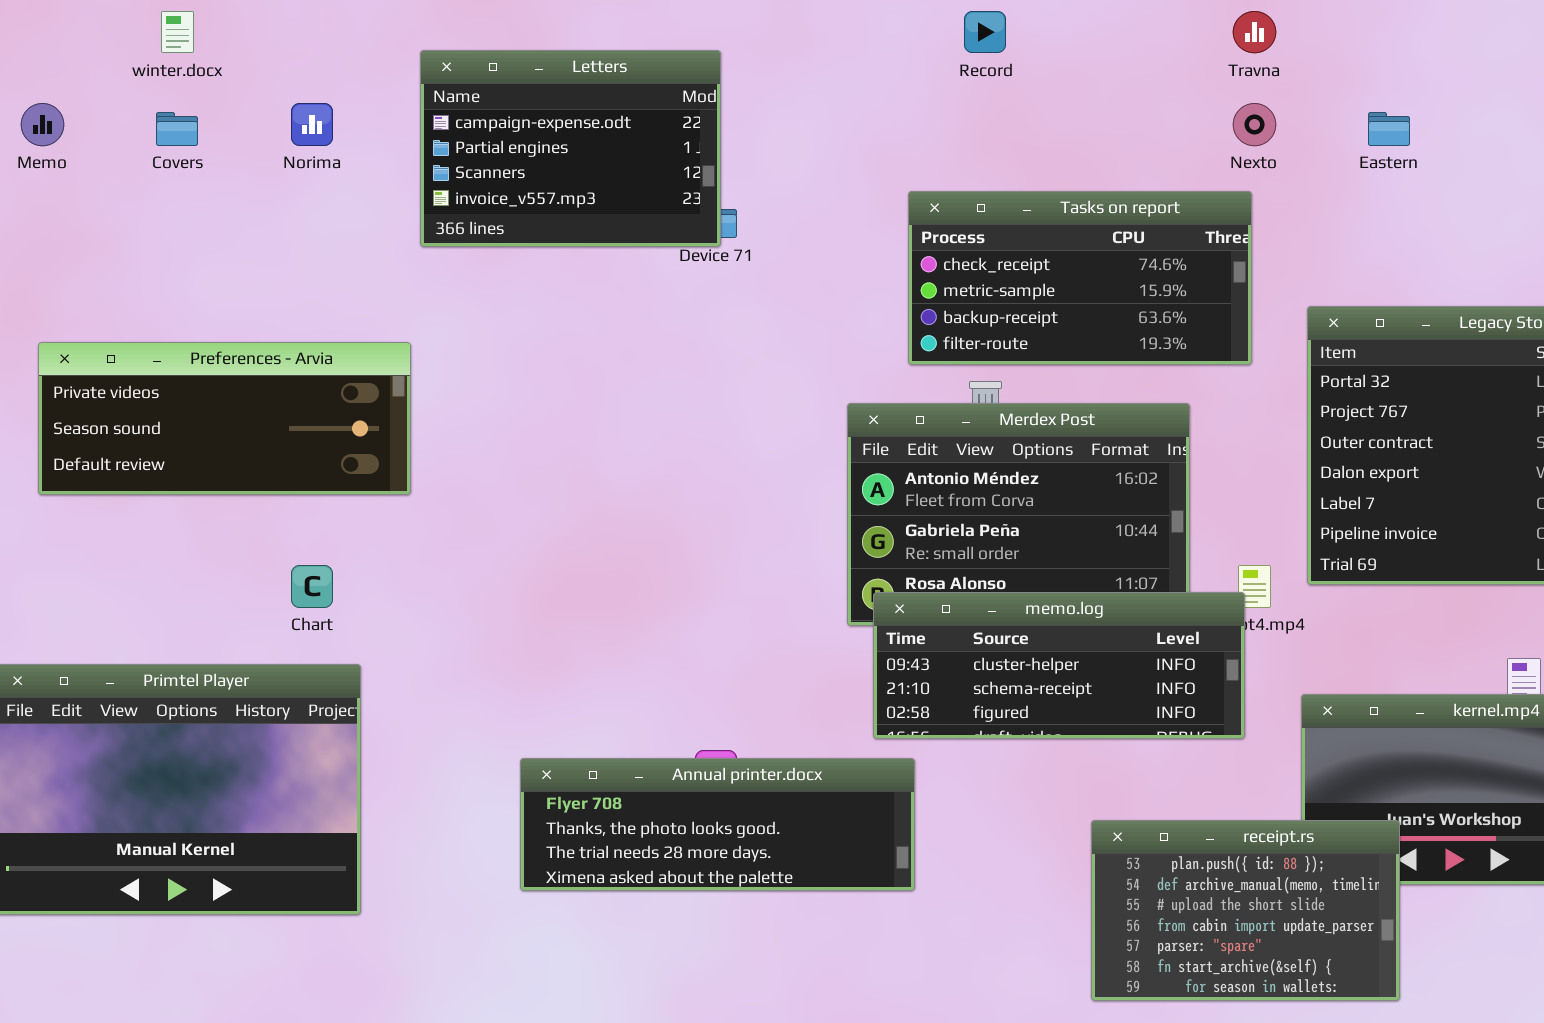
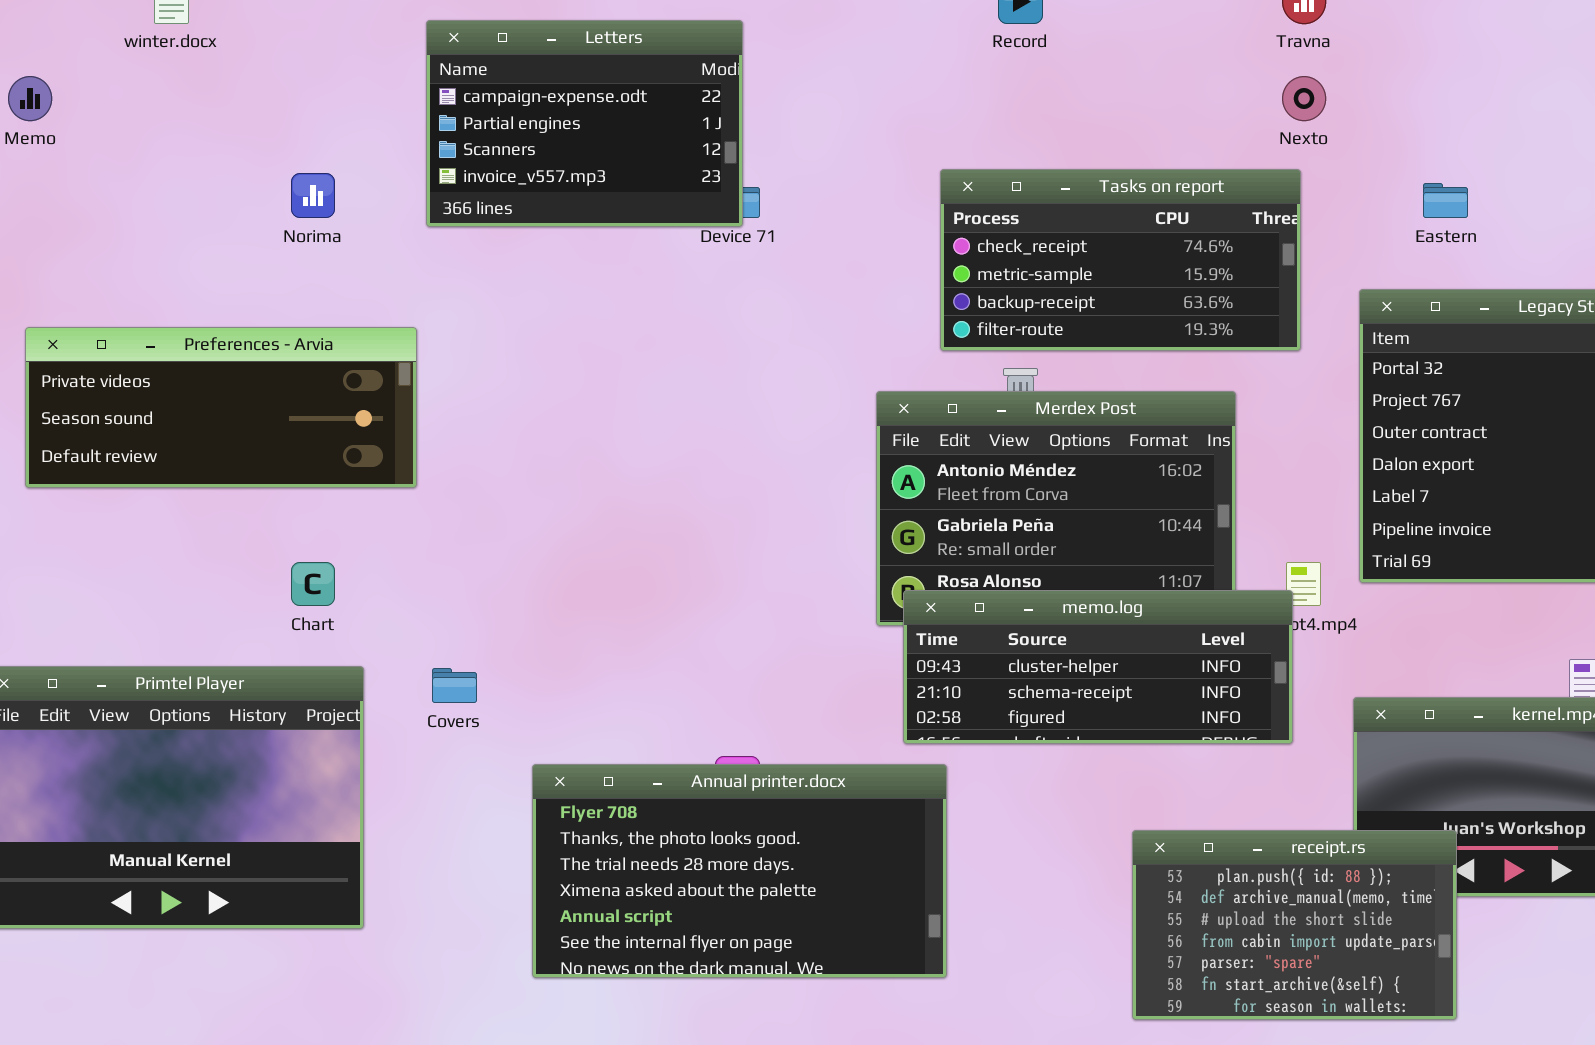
Norima: [291,103,333,146] -> [291,173,335,218], moved
Covers: [156,112,198,146] -> [432,668,477,703], moved
Eastern: [1368,112,1410,146] -> [1423,183,1468,218], moved
Annual printer.docx: [520,758,915,891] -> [532,764,947,978], resized

